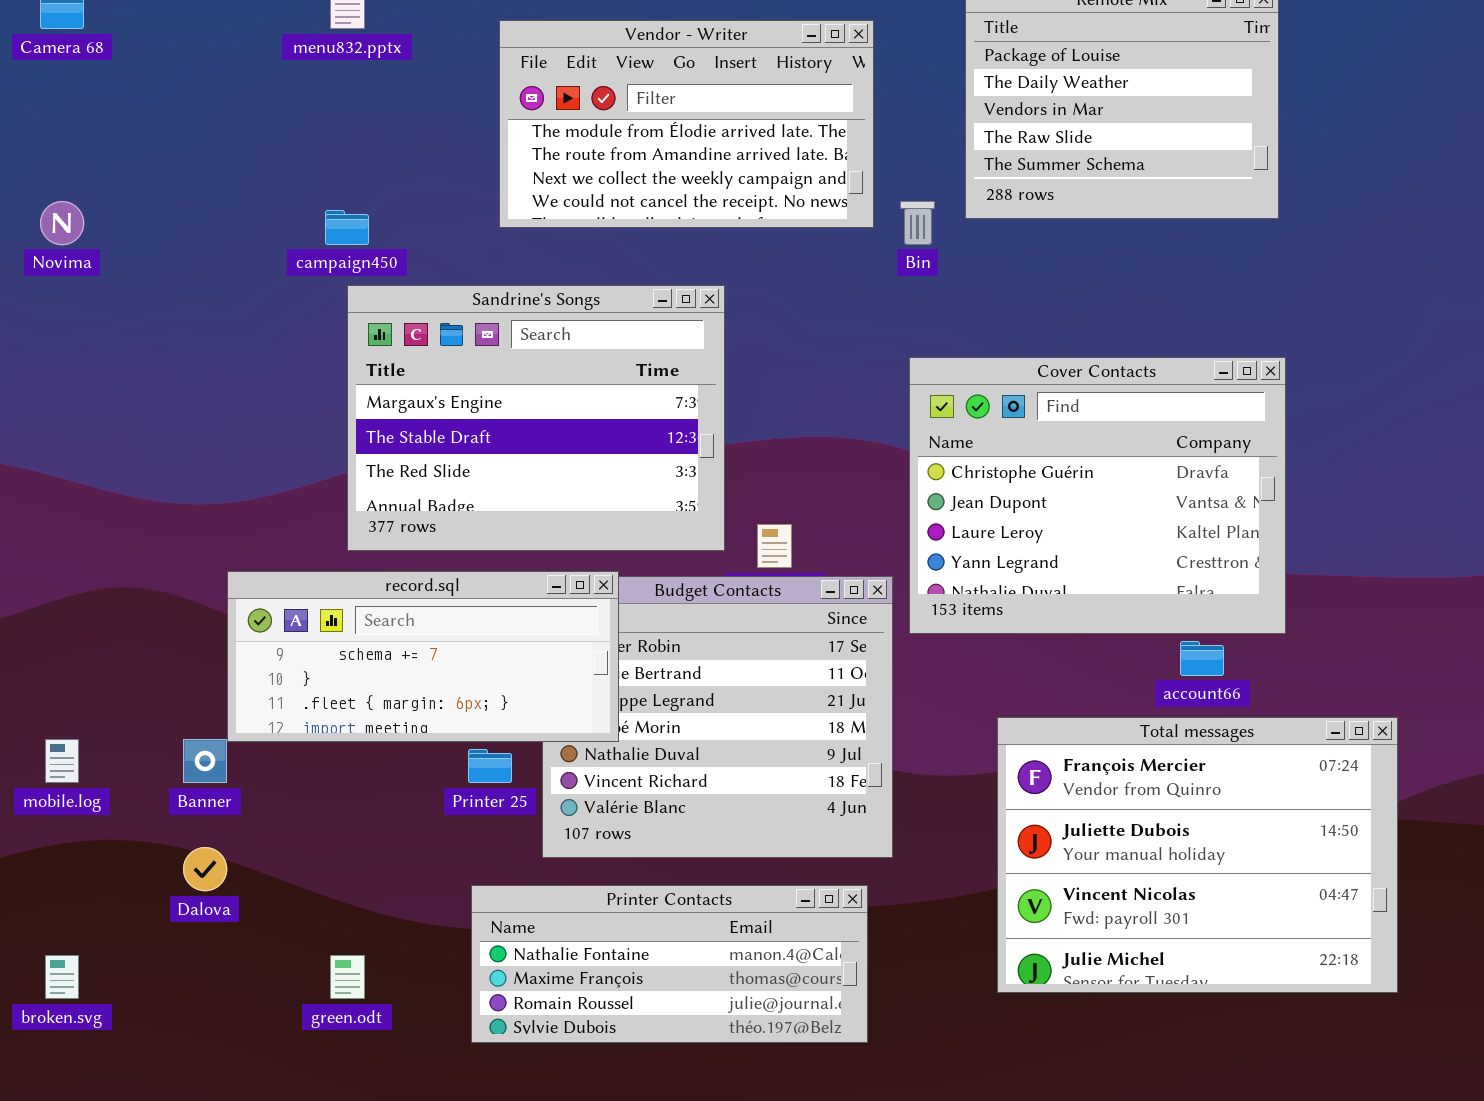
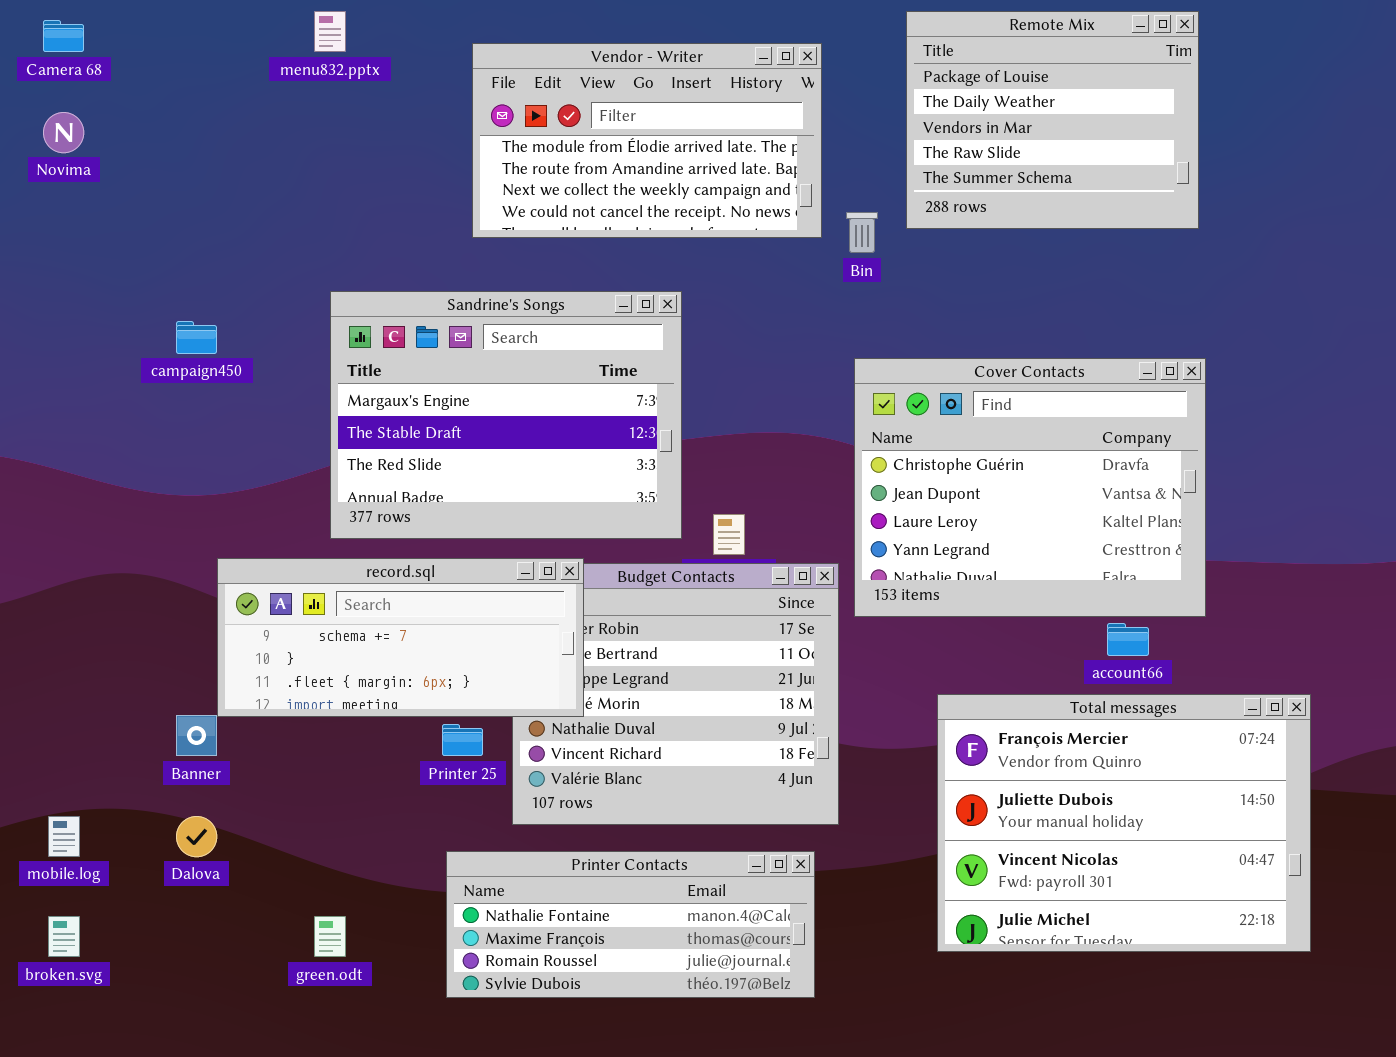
Novima: [40,201,84,245] -> [43,112,84,153], moved
campaign450: [325,210,369,245] -> [176,321,217,354], moved
mobile.log: [45,739,79,783] -> [48,816,80,857], moved

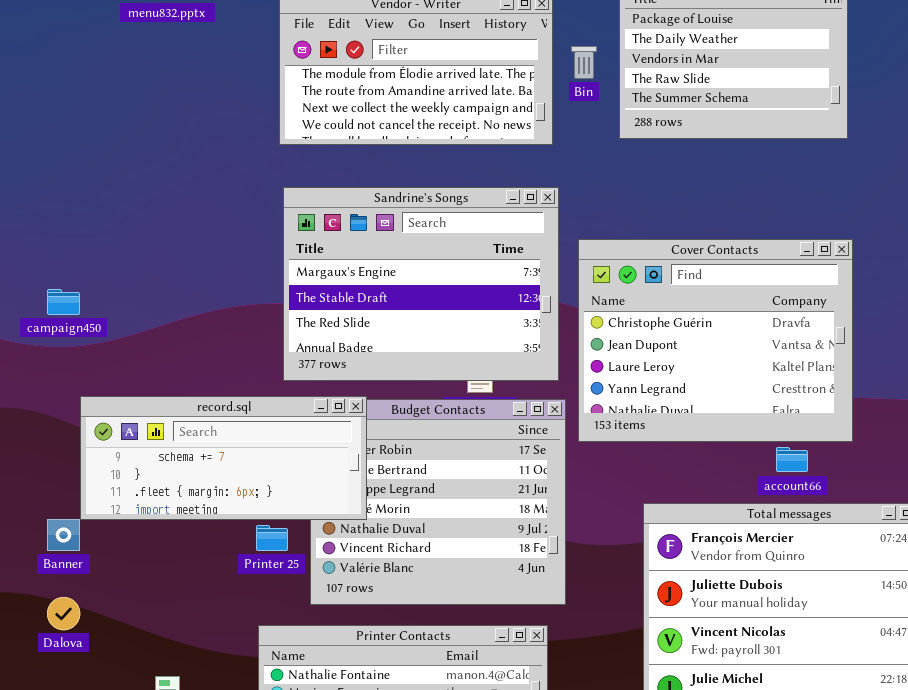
Bin: [846,212,878,253] -> [571,46,597,79], moved
Sandrine's Songs: [330,291,682,539] -> [283,187,559,381], moved
campaign450: [176,321,217,354] -> [47,289,80,315], moved

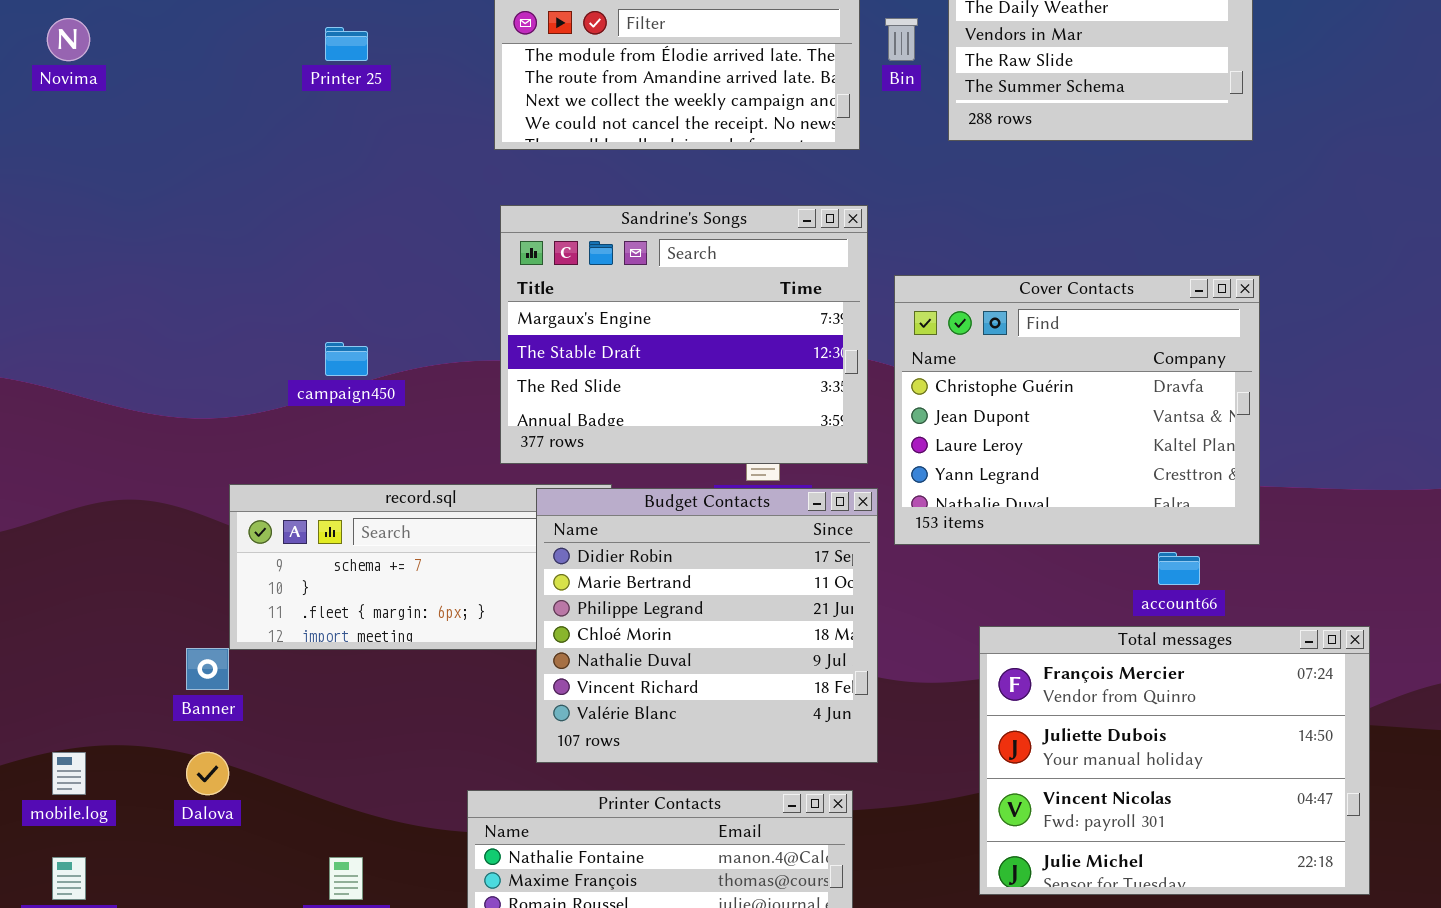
campaign450: [47,289,80,315] -> [325,342,368,376], moved
Budget Contacts: [310,399,566,605] -> [536,488,878,763], raised
Printer 25: [256,525,288,551] -> [325,27,368,61], moved

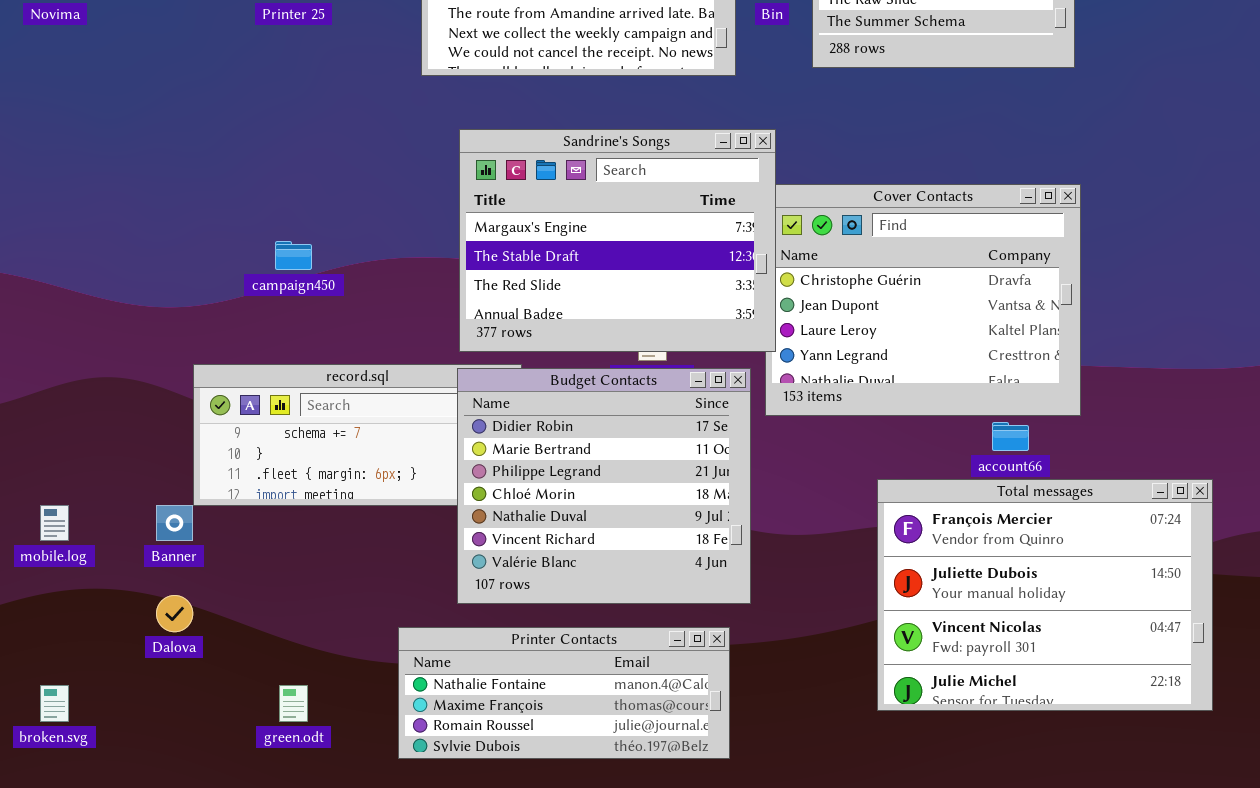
Sandrine's Songs: [500,205,868,464] -> [459,129,776,352], moved
Total messages: [979,626,1370,895] -> [877,479,1213,711], moved
mobile.log: [52,752,86,795] -> [40,505,69,541], moved

